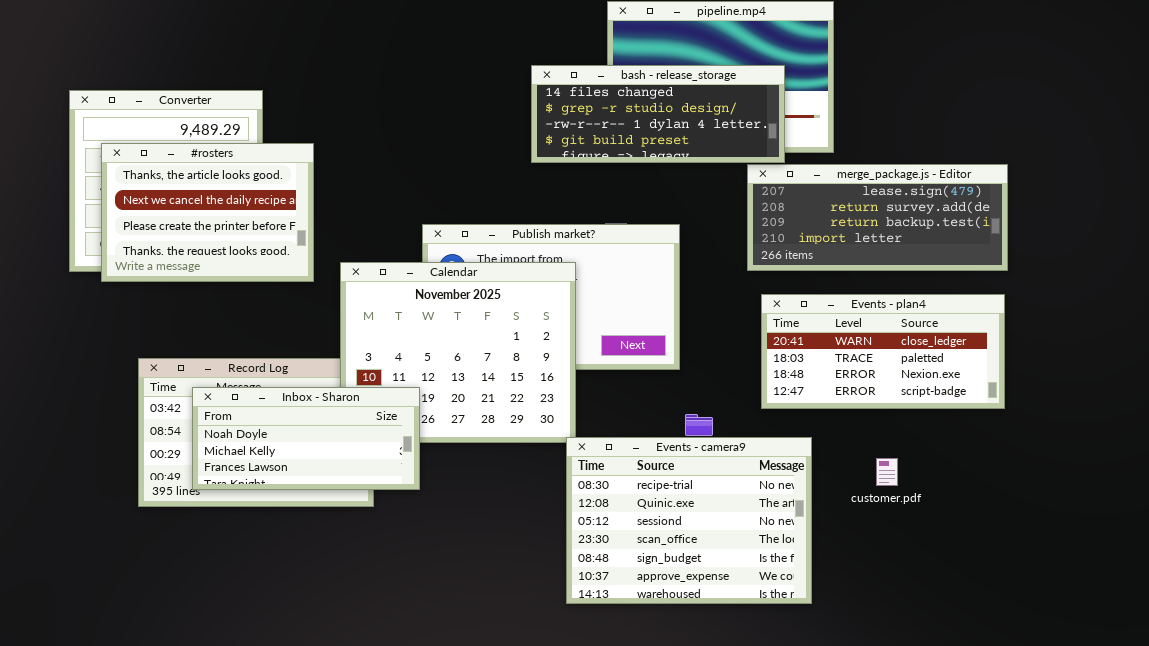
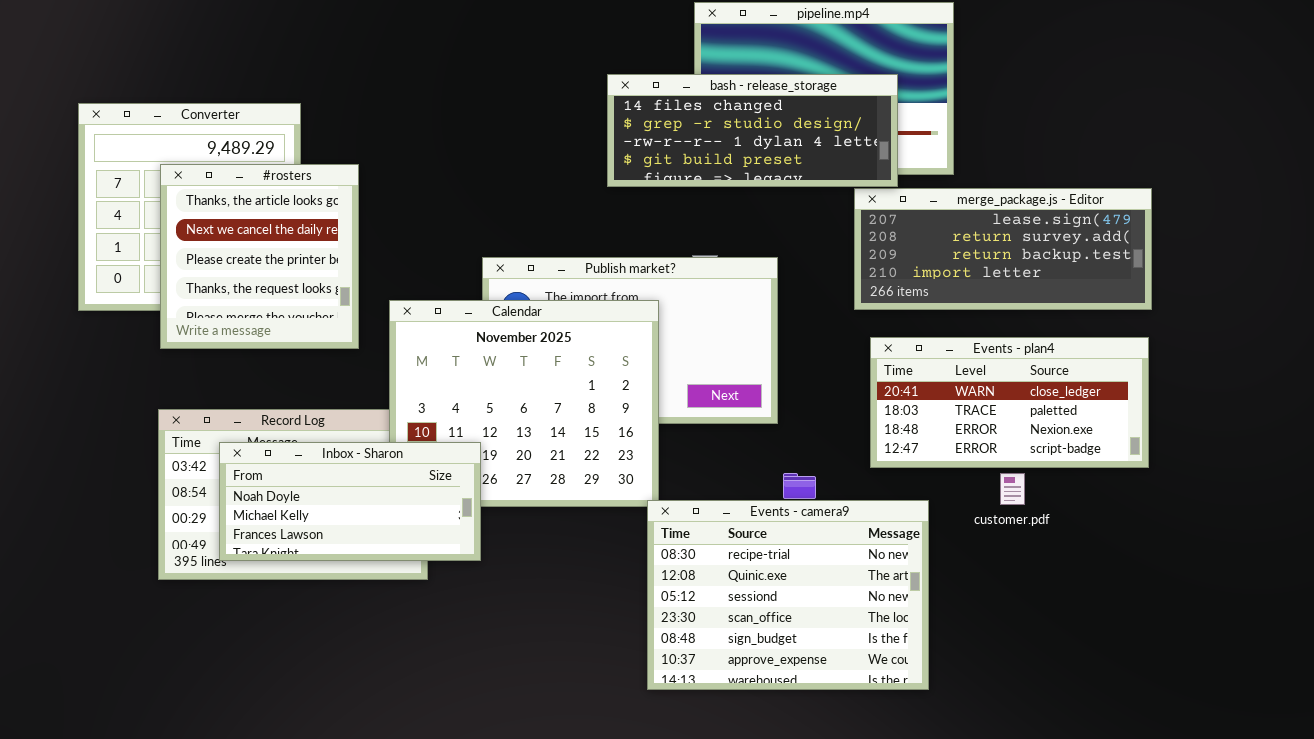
#rosters: [101,143,314,282] -> [160,164,359,349], resized
customer.pdf: [876,458,898,486] -> [1000,473,1025,505], moved

